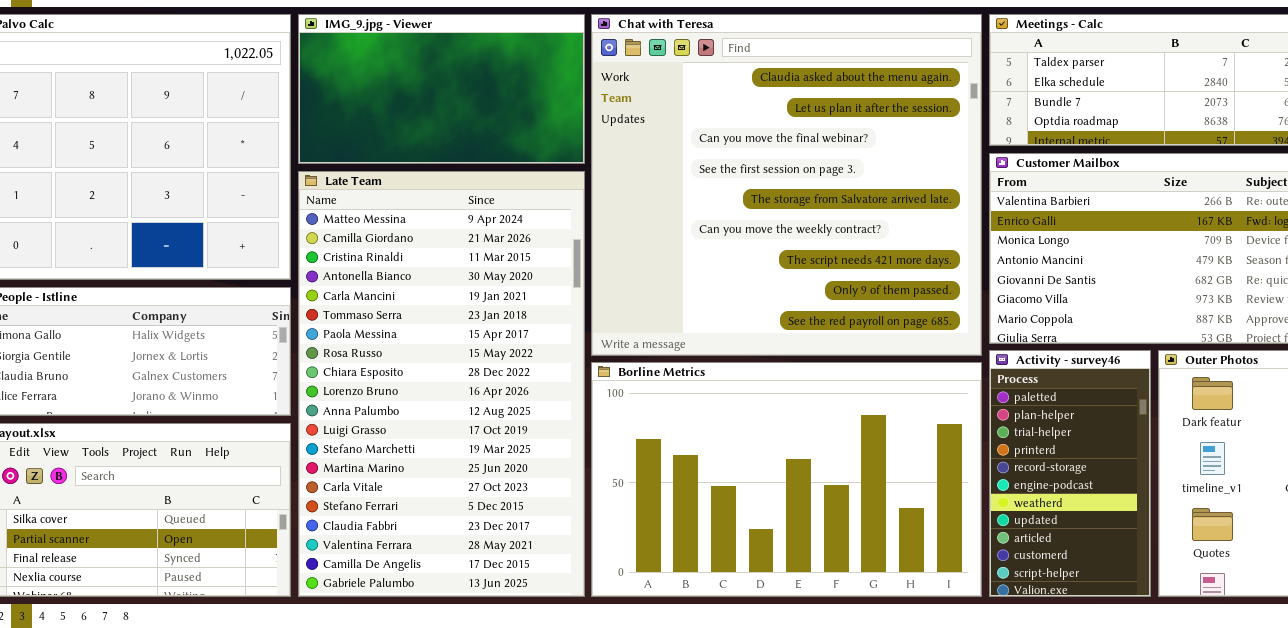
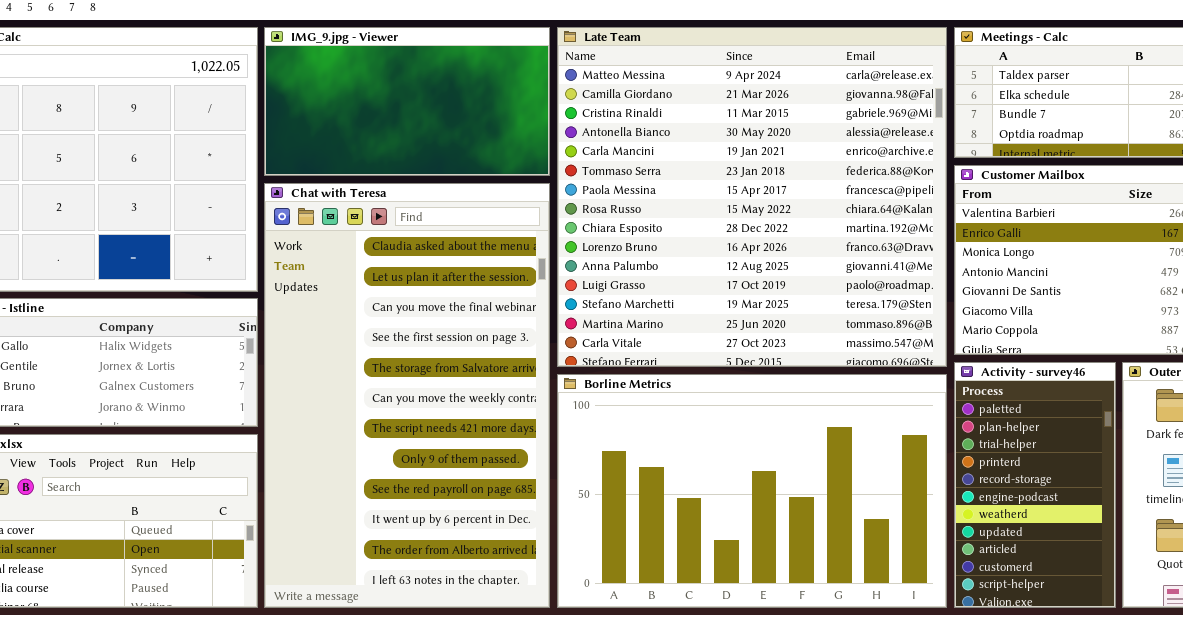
Chat with Teresa: [591,14,982,356] -> [264,183,550,608], moved, resized
Late Team: [298,171,585,597] -> [557,27,947,367], moved, resized

